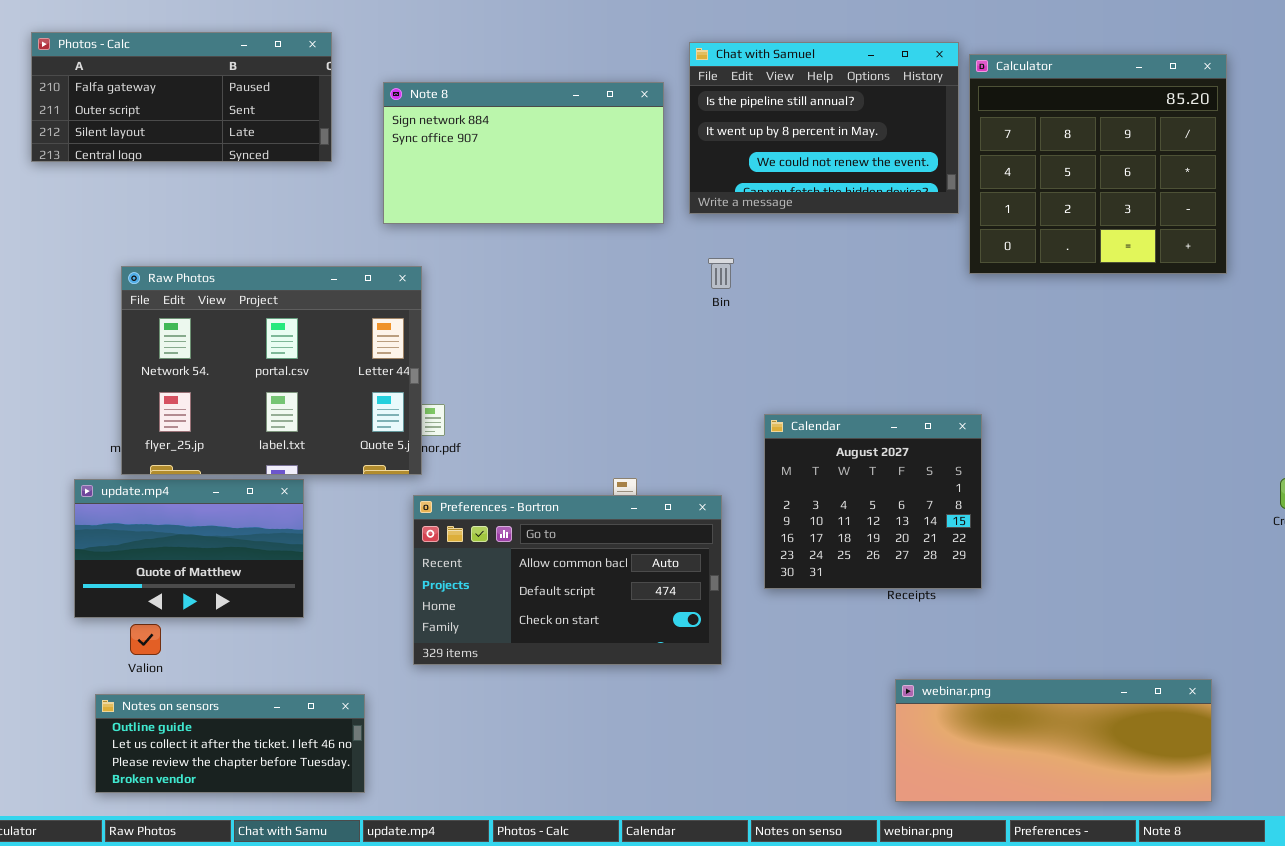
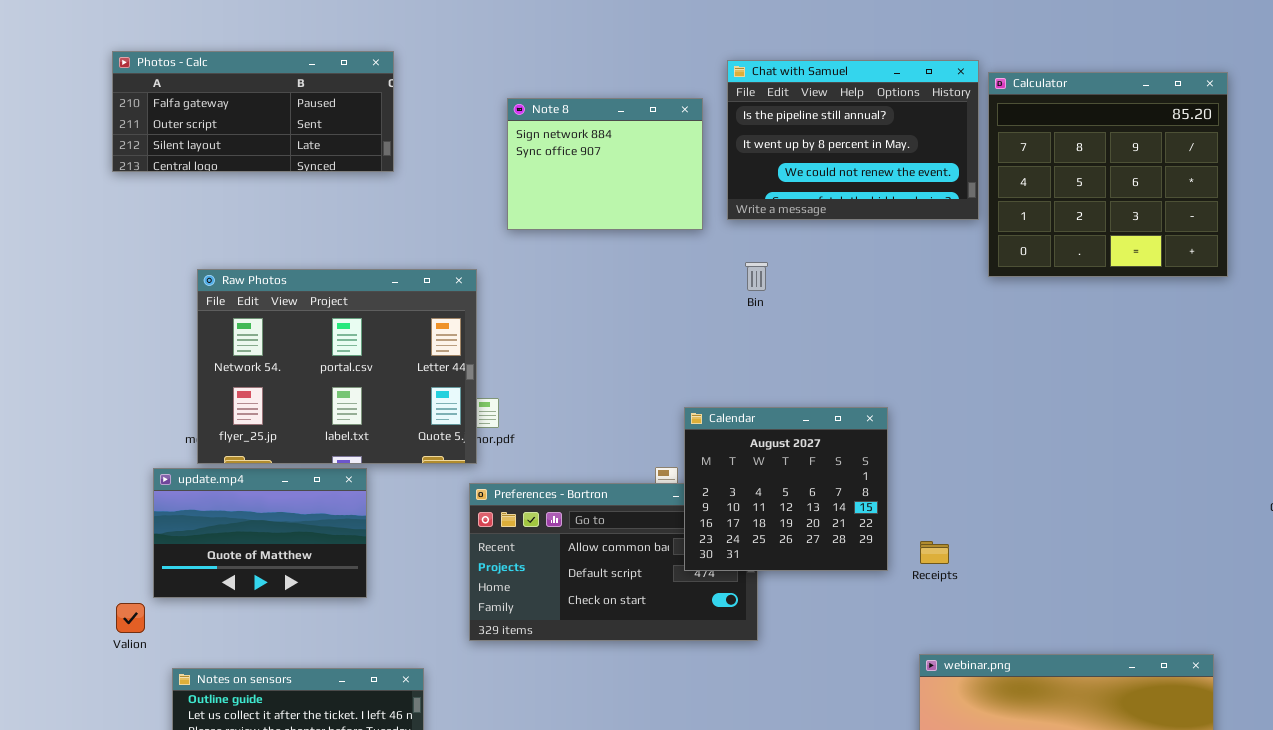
Note 8: [383,82,664,224] -> [507,98,703,230], resized
Calendar: [764,414,982,589] -> [684,407,888,571], moved
Valion: [130,624,161,655] -> [116,603,145,633], moved

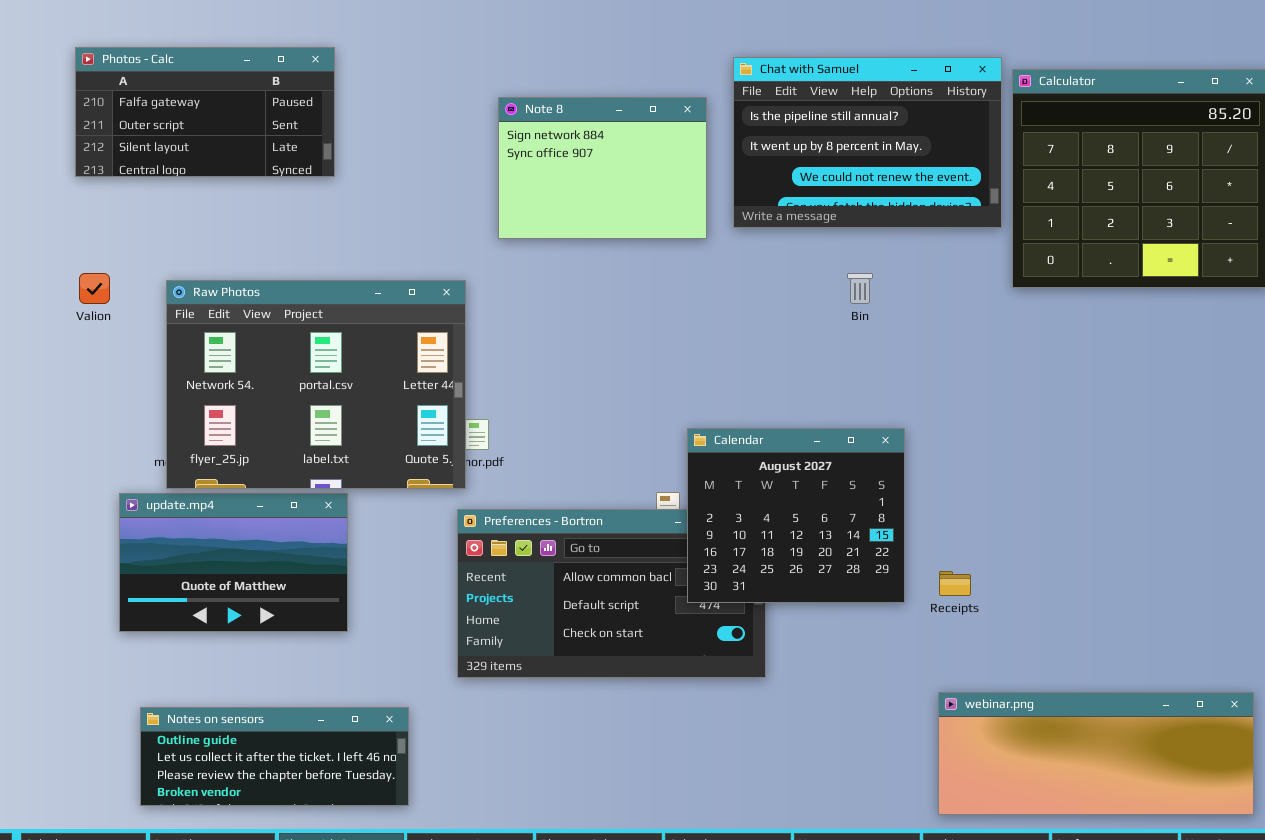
Photos - Calc: [112,51,394,172] -> [75,47,335,177], resized
Bin: [745,262,768,291] -> [847,273,873,304], moved
Valion: [116,603,145,633] -> [79,273,110,304], moved

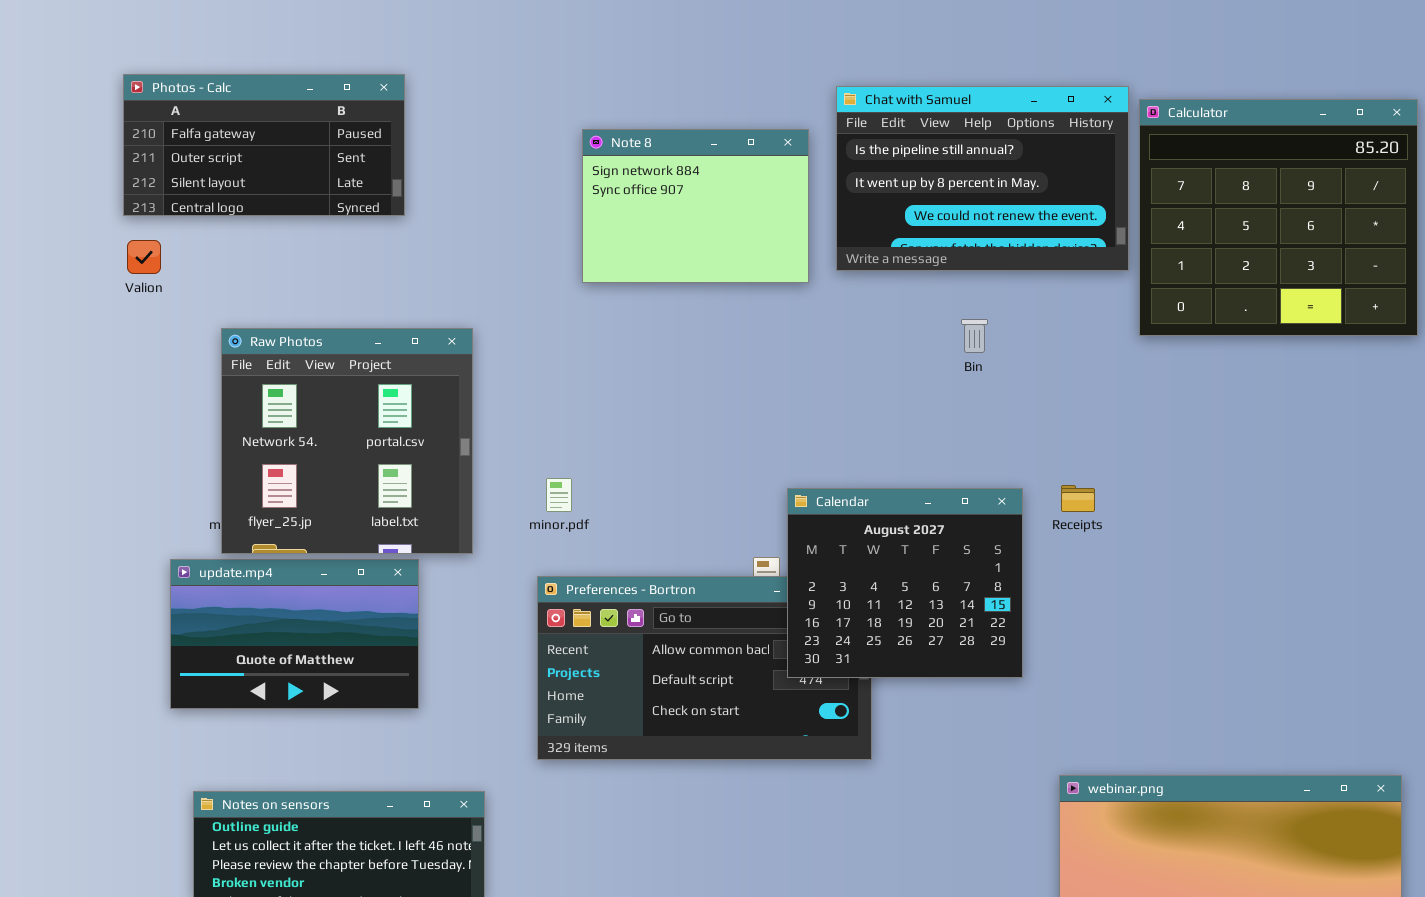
Valion: [79,273,110,304] -> [127,240,161,274], moved
Raw Photos: [166,280,466,489] -> [221,328,473,554], resized
Receipts: [939,571,971,596] -> [1061,485,1095,512], moved

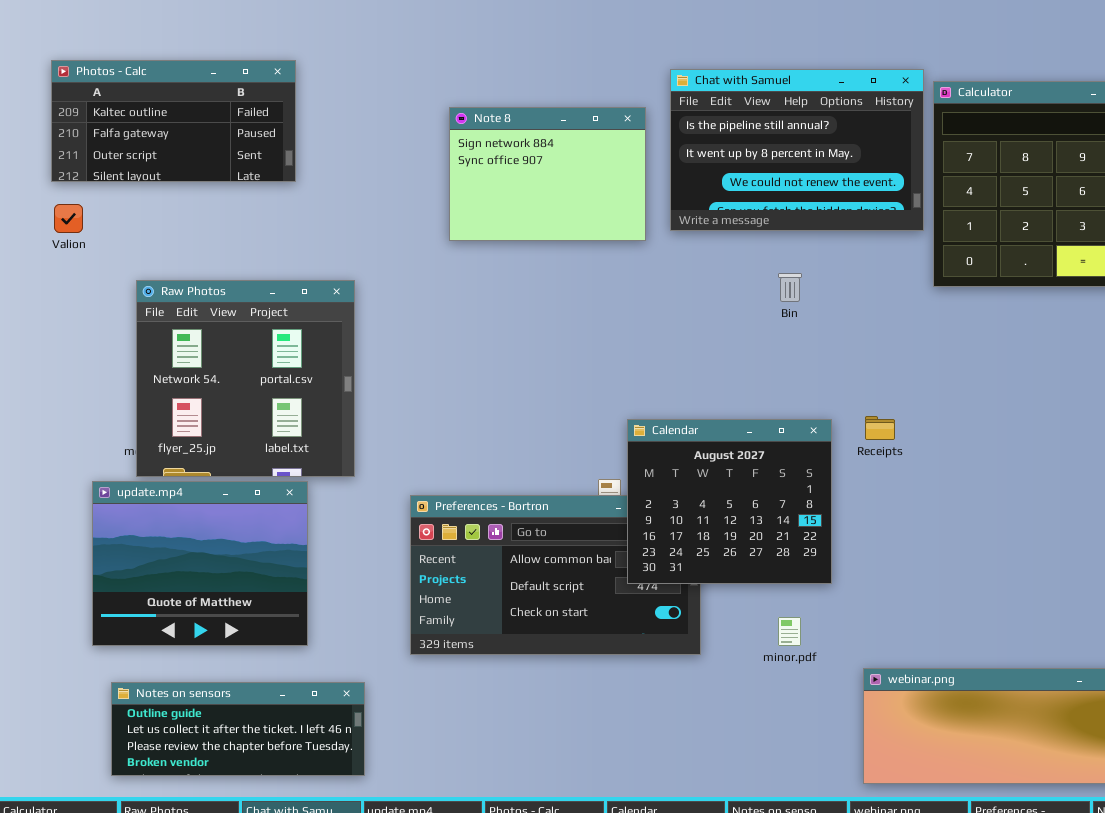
Photos - Calc: [123,74,405,216] -> [51,60,296,182], scrolled up 1 row
minor.pdf: [546,478,572,512] -> [778,617,801,646], moved
update.mp4: [170,559,419,709] -> [92,481,308,646], resized

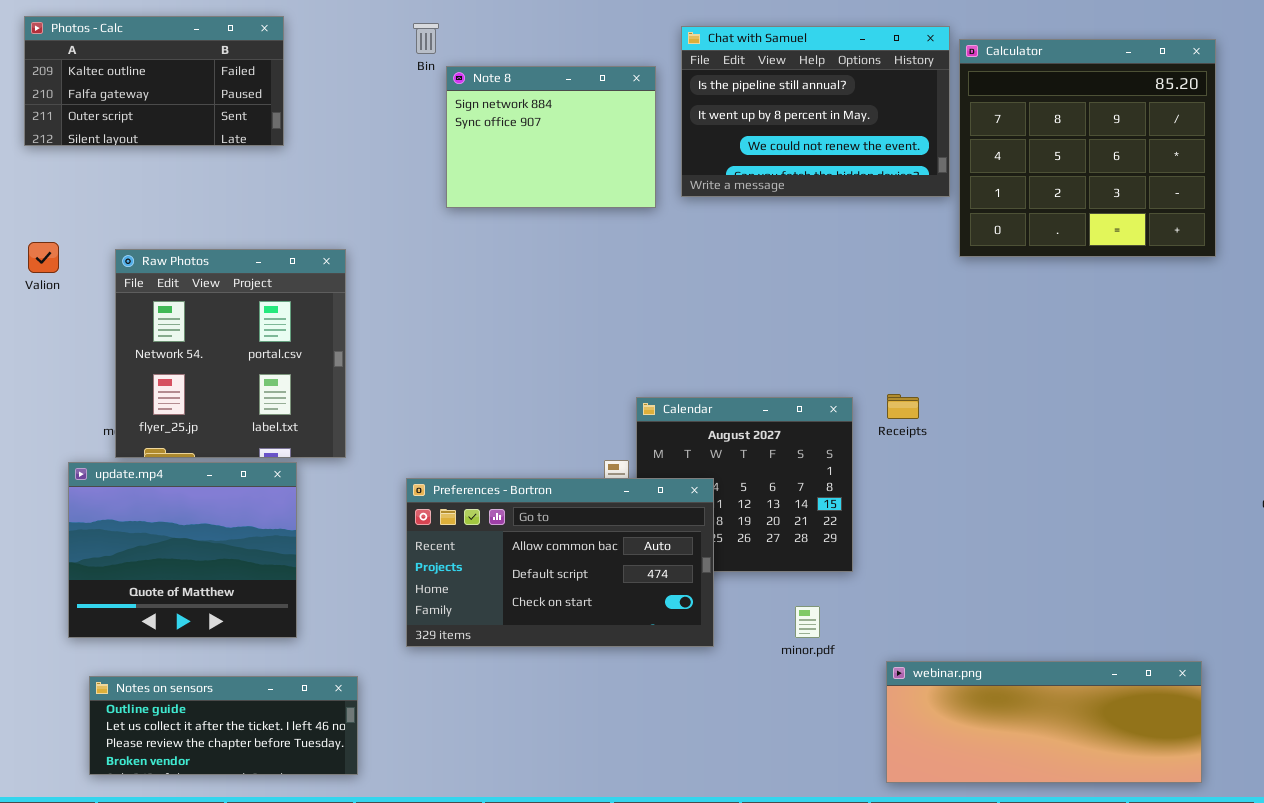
Valion: [54,204,83,233] -> [28,242,59,273], moved
Bin: [778,273,802,302] -> [413,23,439,54], moved
Preferences - Bortron: [410,495,701,655] -> [406,478,714,647], raised

